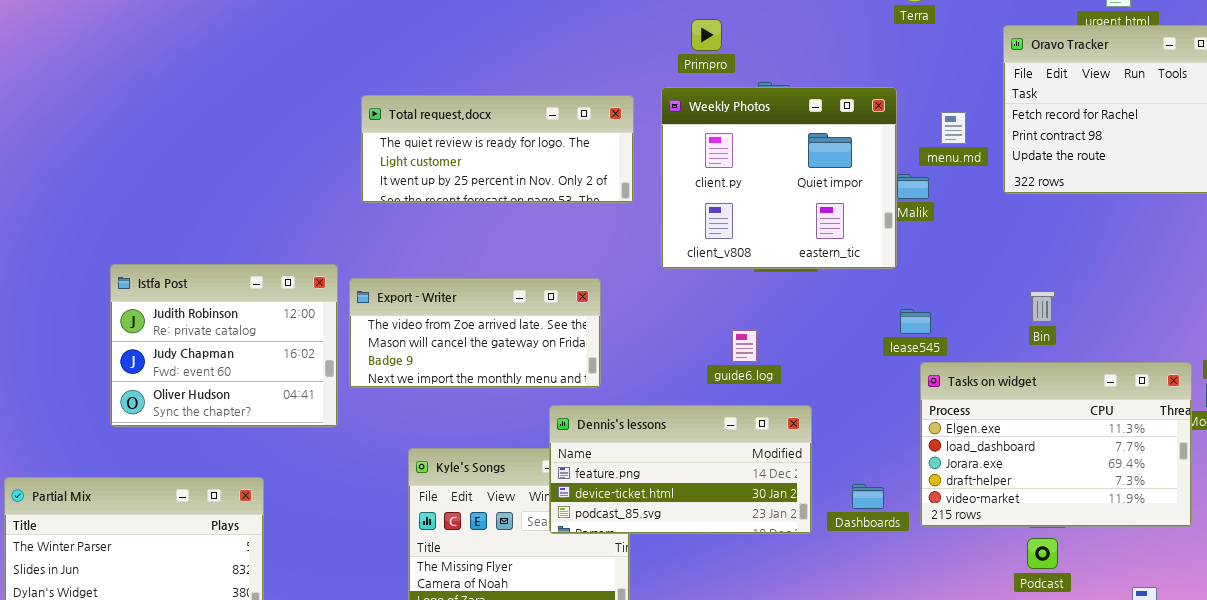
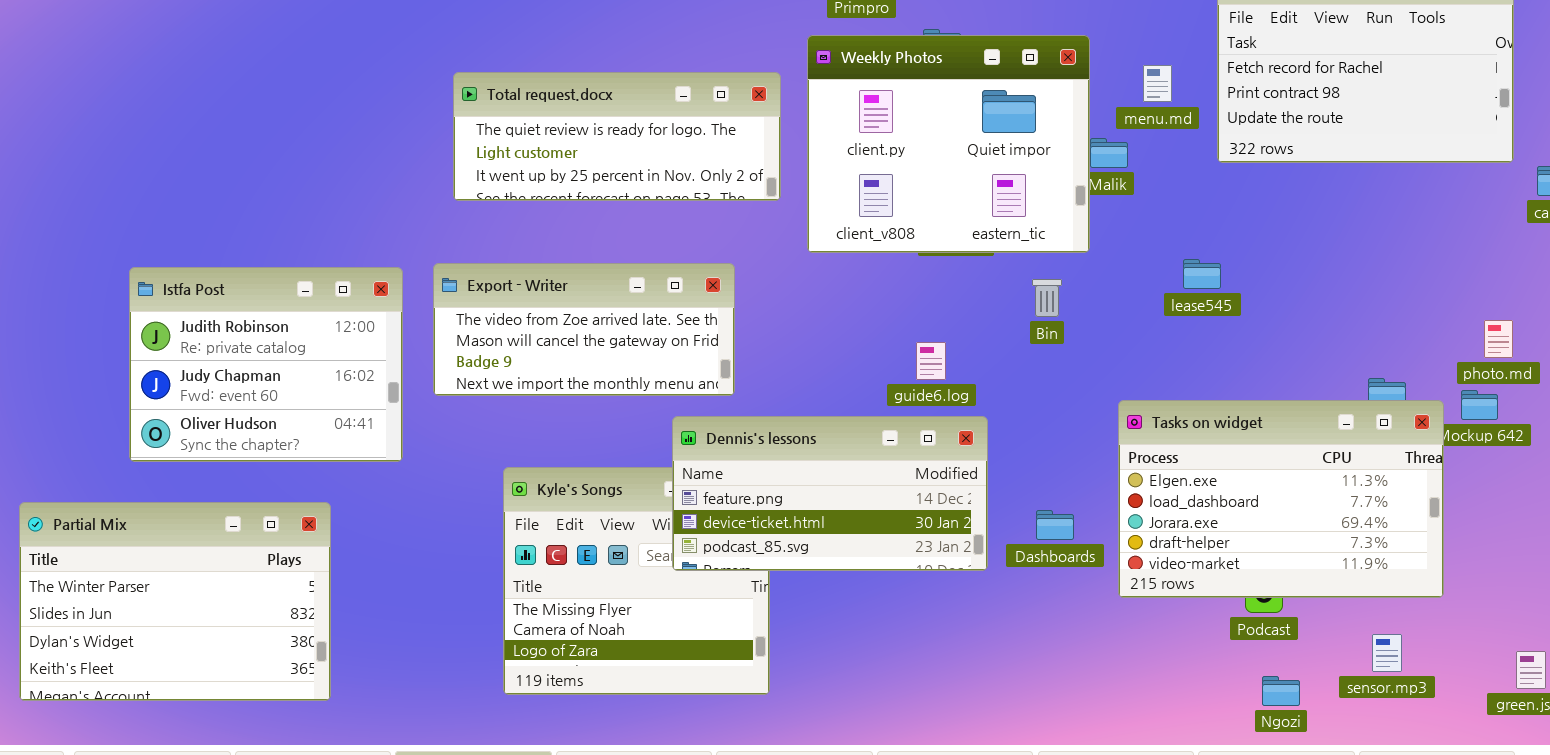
Total request.docx: [361,95,634,203] -> [453,72,781,201], moved
Istfa Post: [110,264,338,427] -> [129,267,403,462], moved
Bin: [1030,291,1055,322] -> [1032,279,1062,317], moved
lease545: [900,309,931,334] -> [1183,259,1221,289], moved
guide6.log: [732,330,757,362] -> [916,342,946,380], moved
Tasks on widget: [920,362,1192,527] -> [1118,400,1444,598], moved

